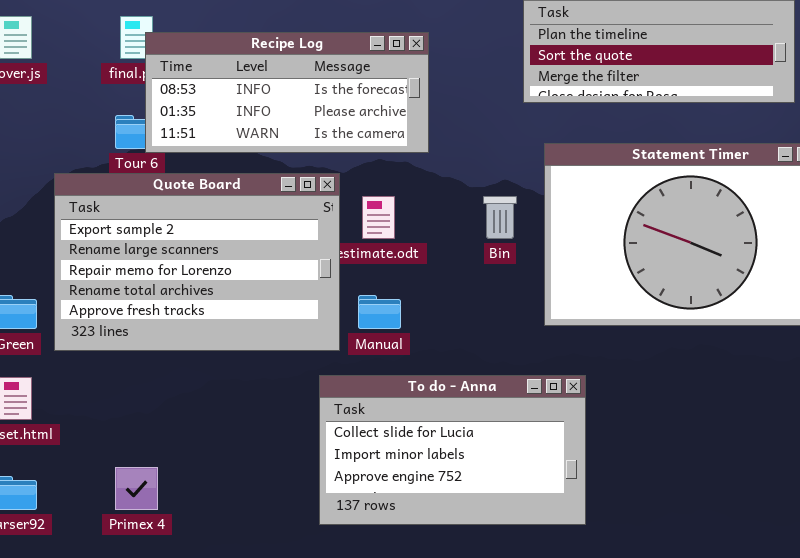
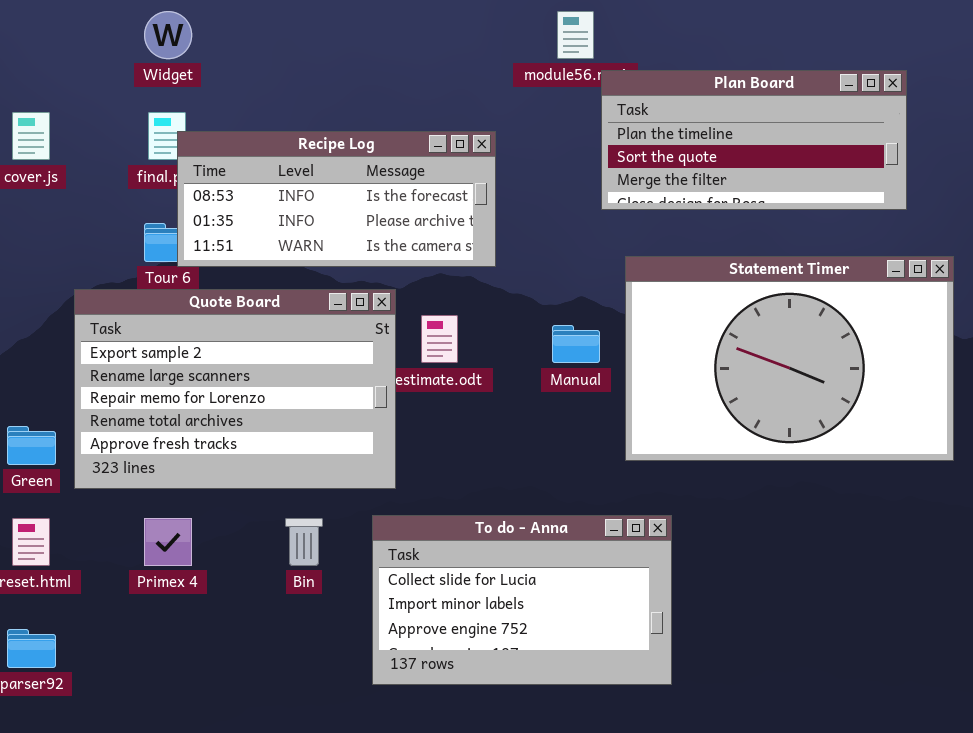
Bin: [483,196,517,239] -> [285,518,323,566], moved
Manual: [358,295,401,329] -> [552,325,600,363], moved
Primex 4: [115,467,158,510] -> [144,518,192,566], moved

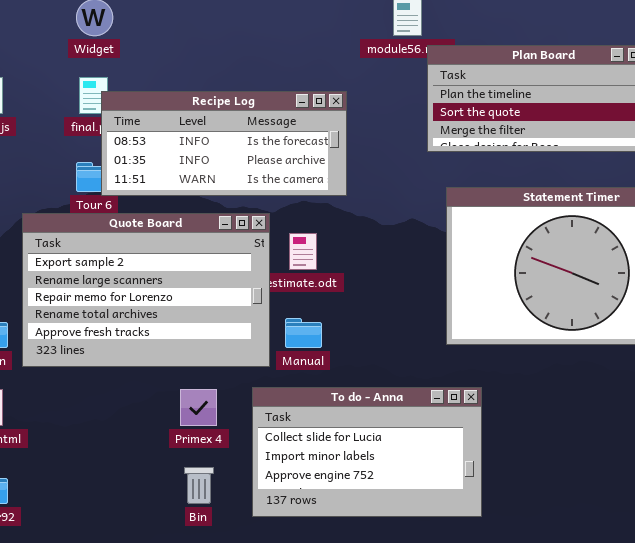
Manual: [552,325,600,363] -> [285,318,322,348], moved
Primex 4: [144,518,192,566] -> [180,389,217,426], moved
Bin: [285,518,323,566] -> [184,467,214,504], moved

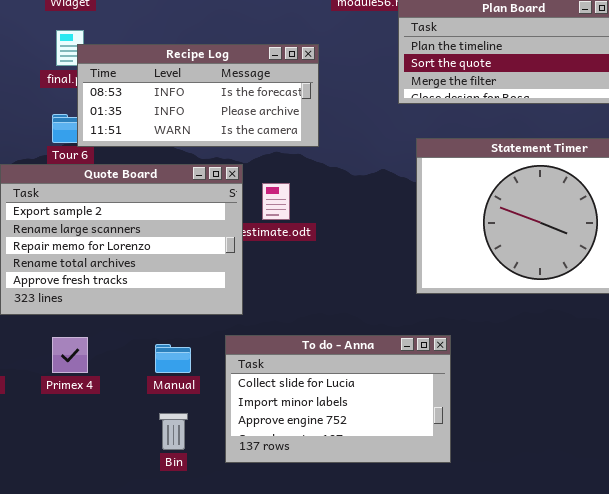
Manual: [285,318,322,348] -> [155,344,191,373], moved
Primex 4: [180,389,217,426] -> [52,337,88,373], moved

